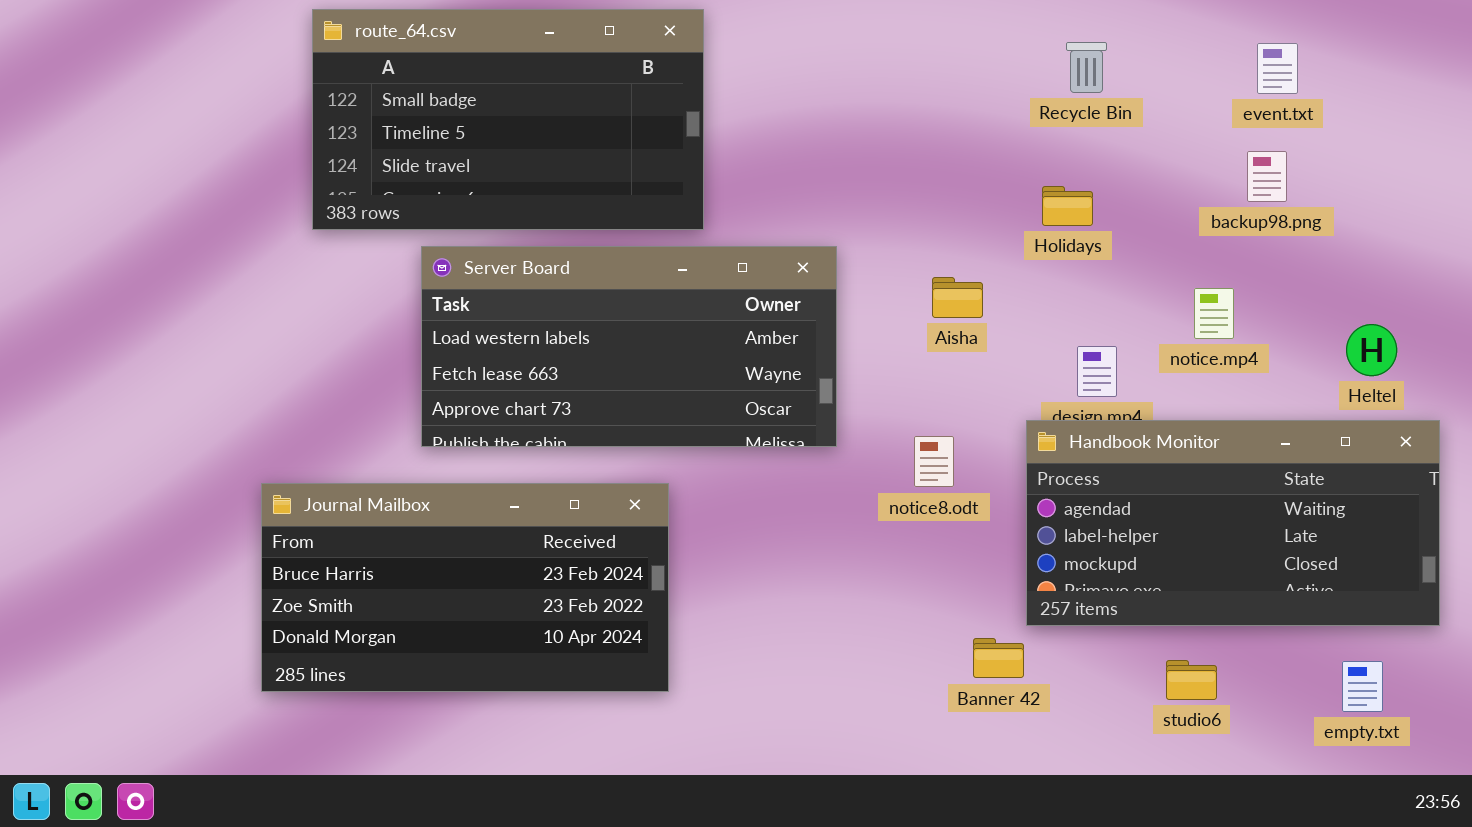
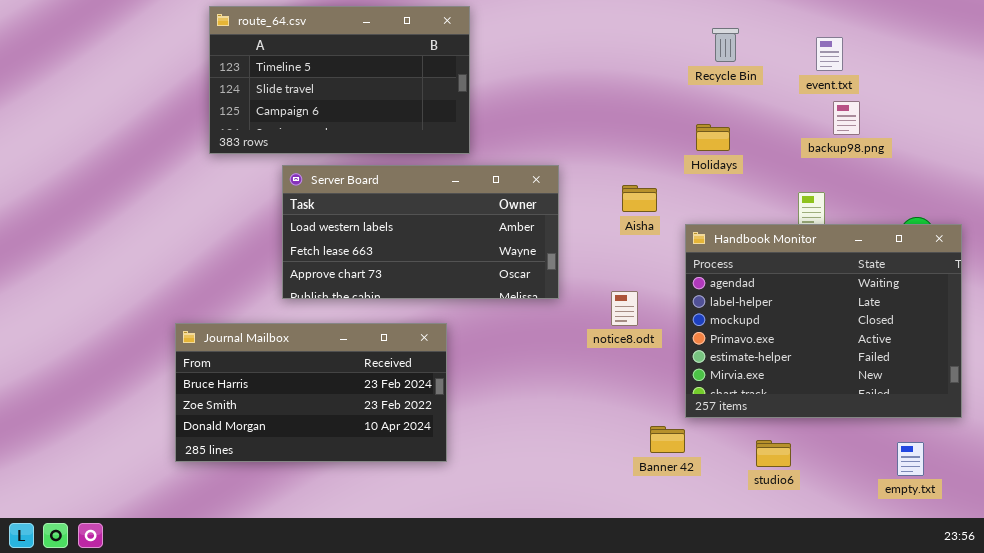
route_64.csv: [312,9,704,230] -> [209,6,470,154], scrolled down 1 row
event.txt: [1257,43,1298,94] -> [816,37,843,71], moved
Handbook Monitor: [1026,420,1440,626] -> [685,224,962,418], resized
studio6: [1166,660,1217,700] -> [756,440,791,467], moved

